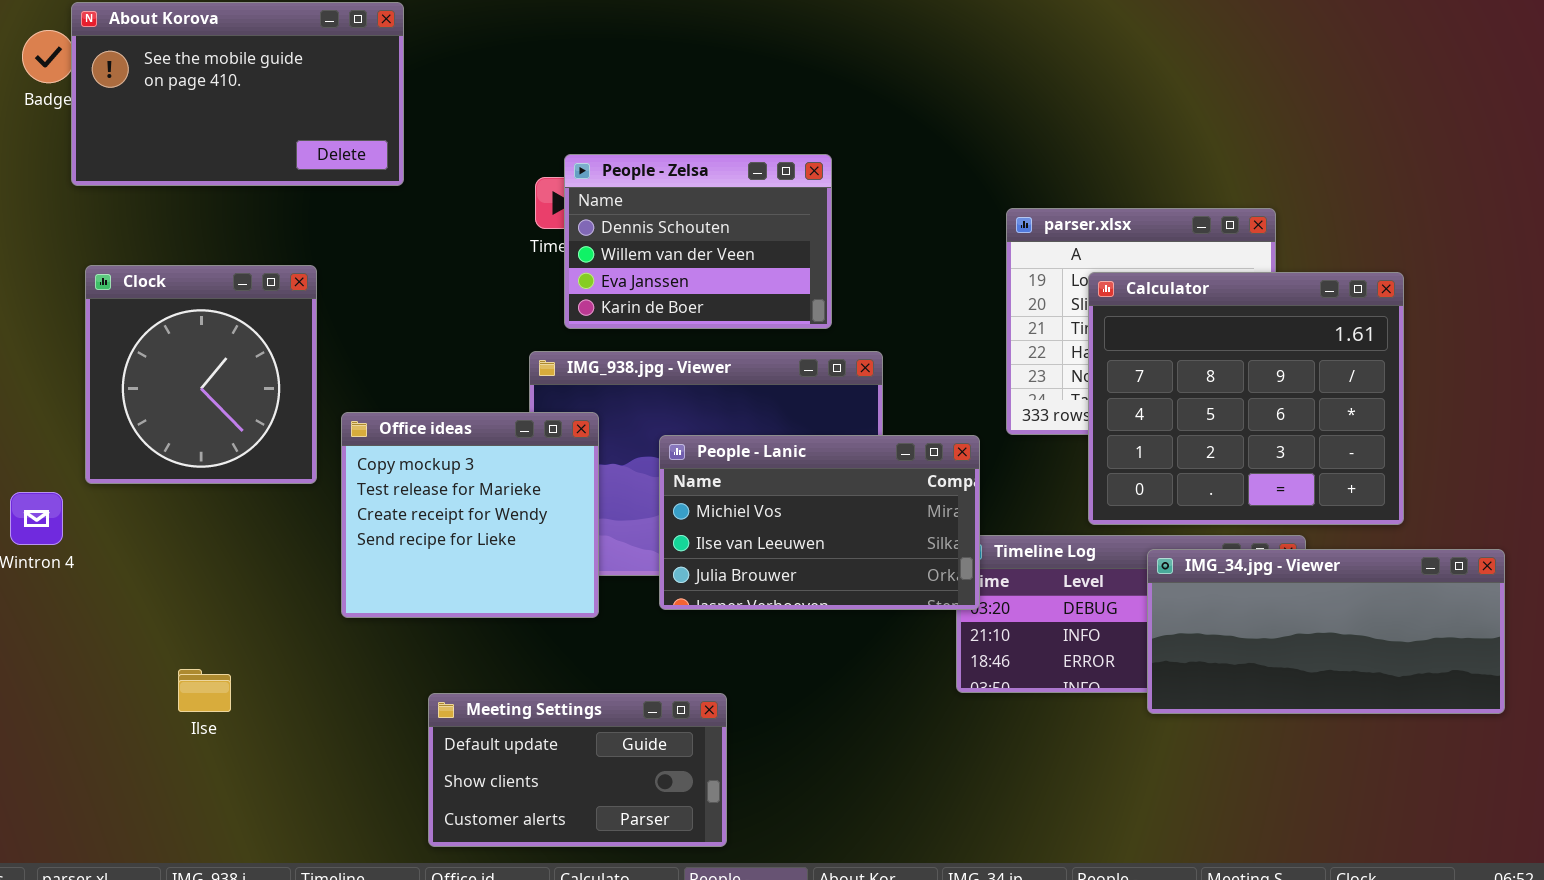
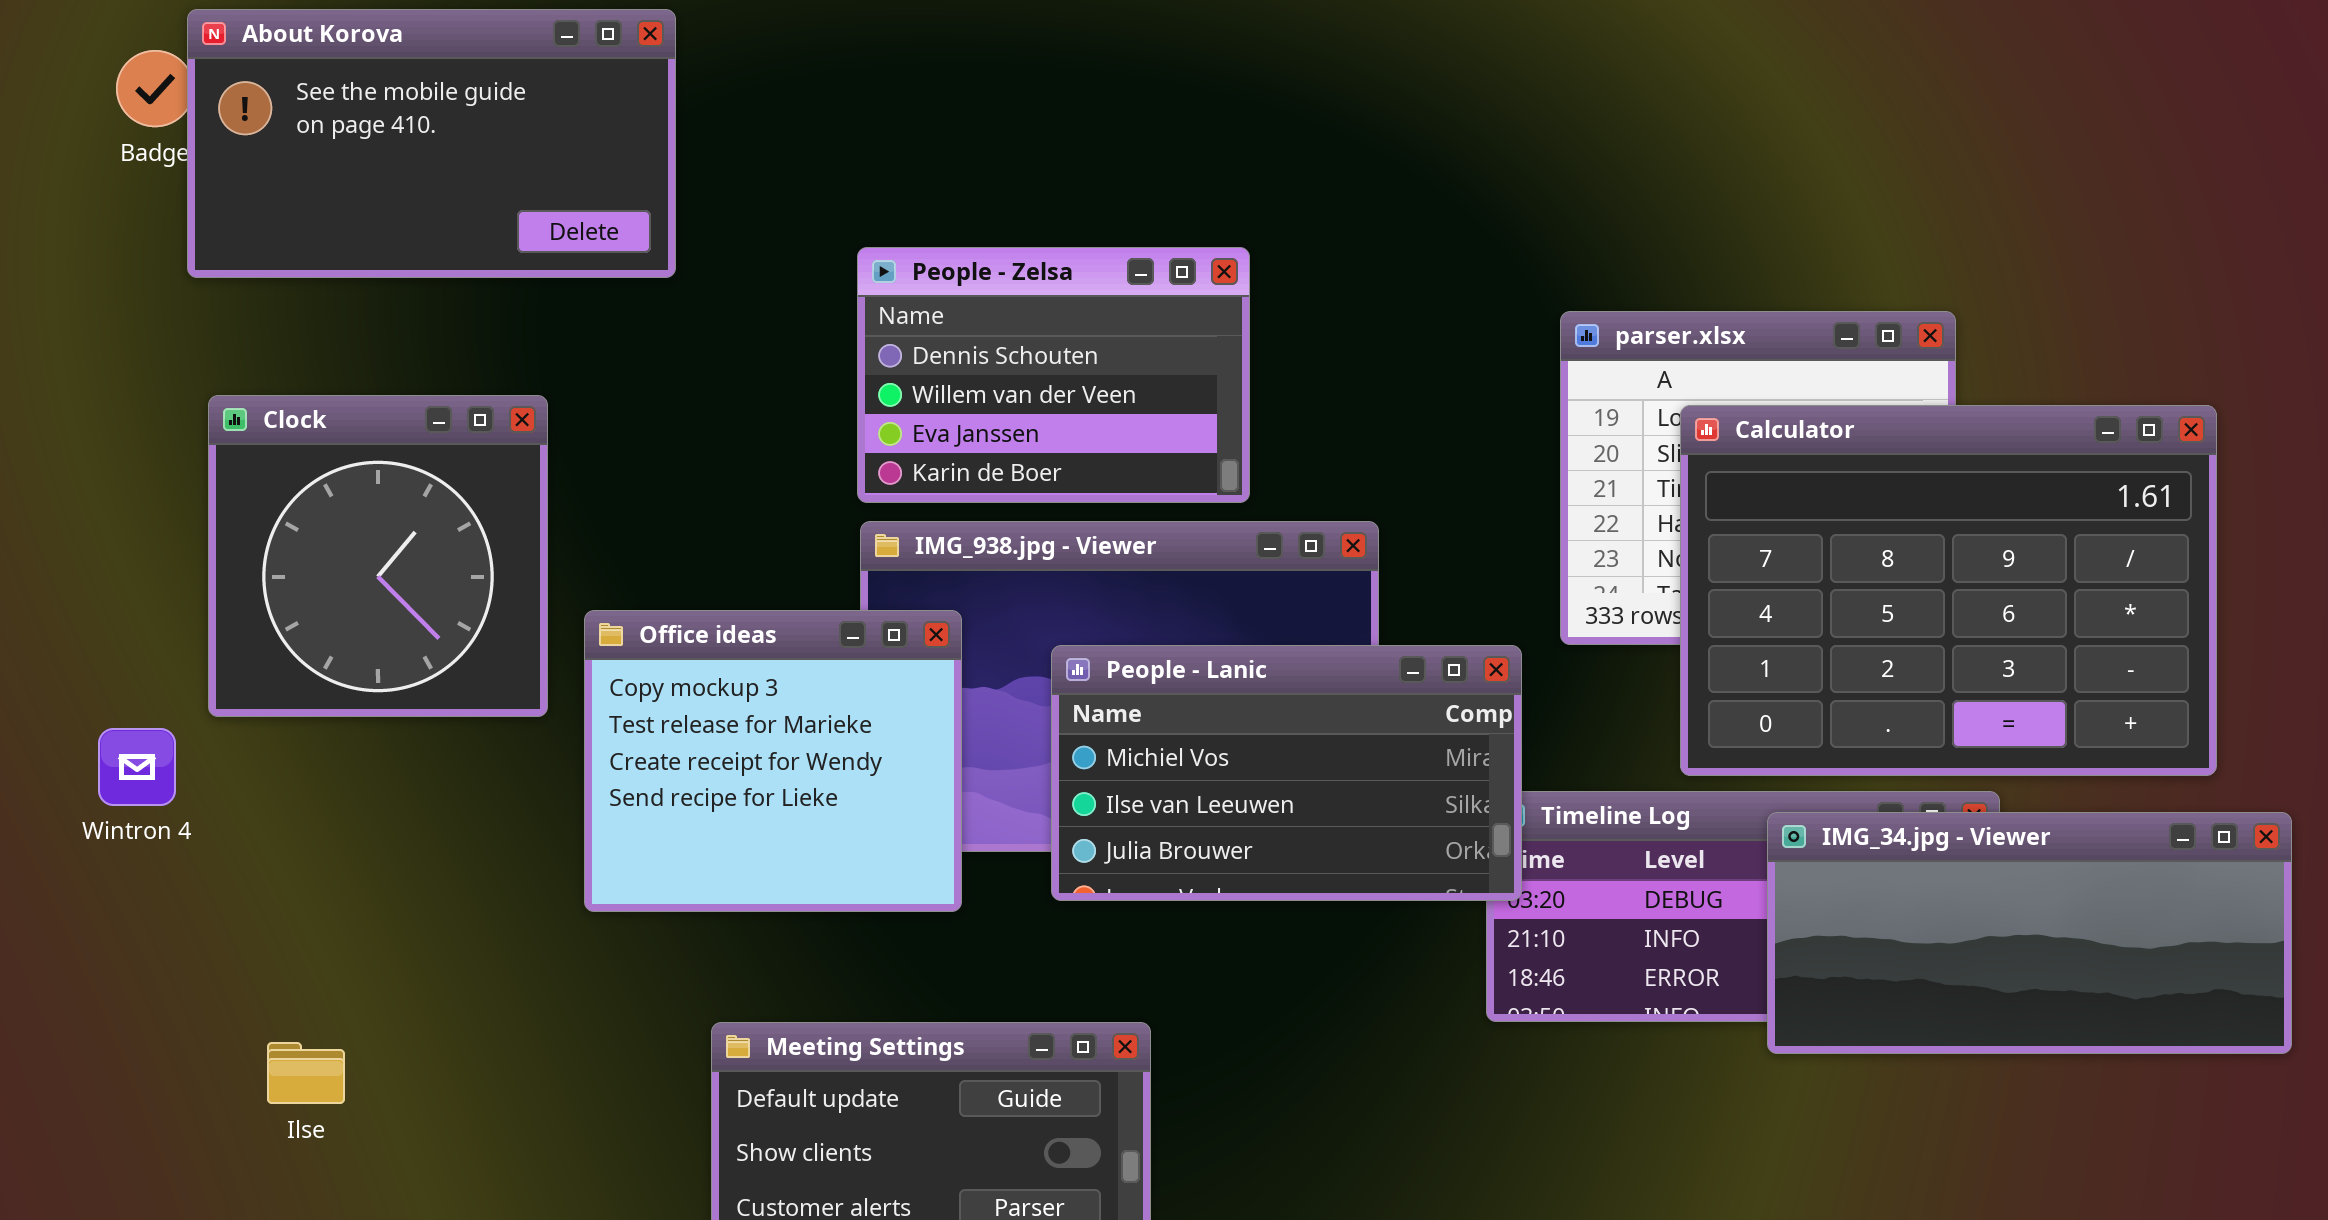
People - Zelsa: [564,154,832,329] -> [857,247,1250,503], moved
Calculator: [1088,272,1404,525] -> [1680,405,2217,776], resized
Ilse: [178,669,231,712] -> [267,1042,345,1104], moved

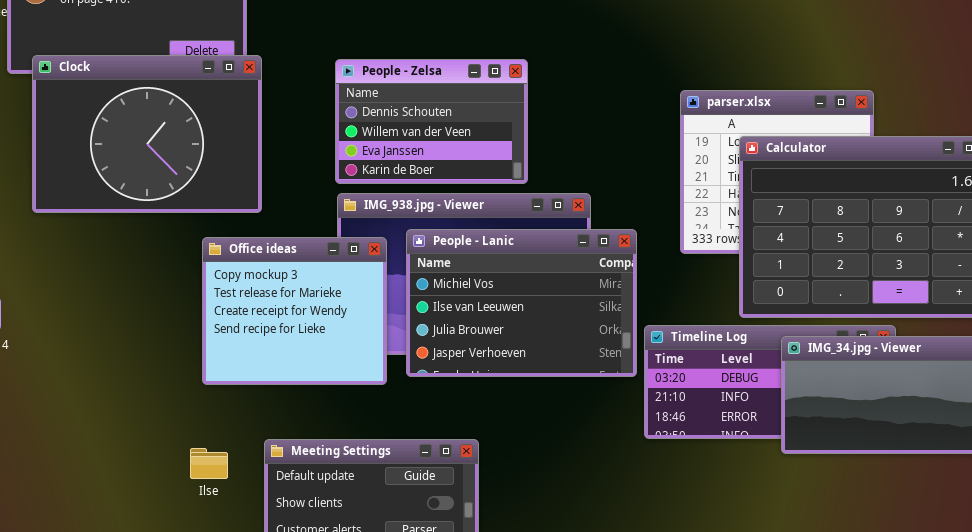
Clock: [208,395,548,717] -> [32,55,262,213], moved, resized
People - Lanic: [1051,645,1522,901] -> [406,229,637,377], moved, resized
Ilse: [267,1042,345,1104] -> [190,448,228,479], moved

